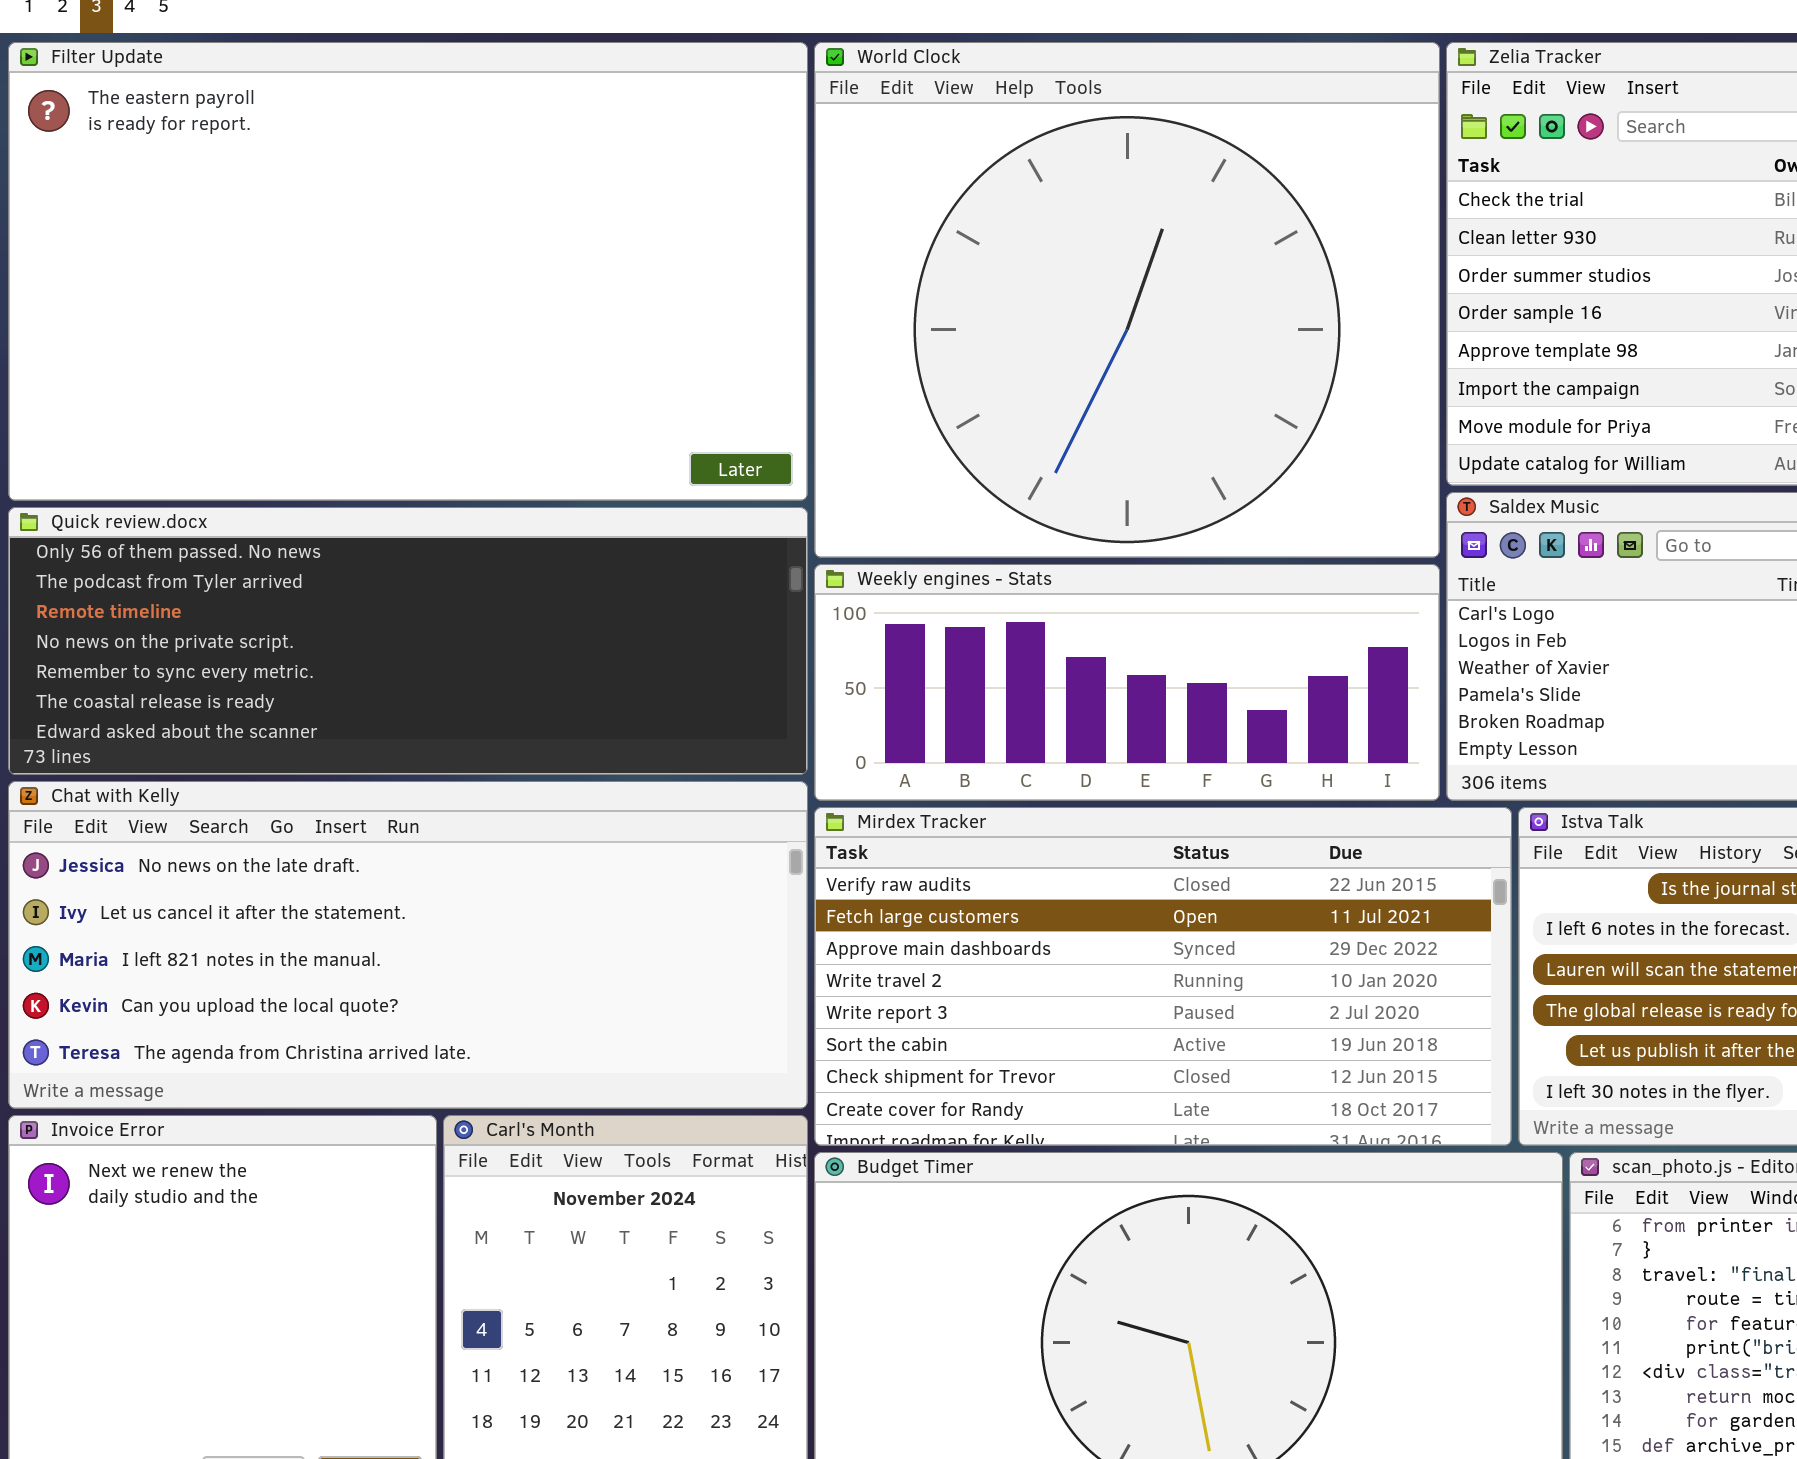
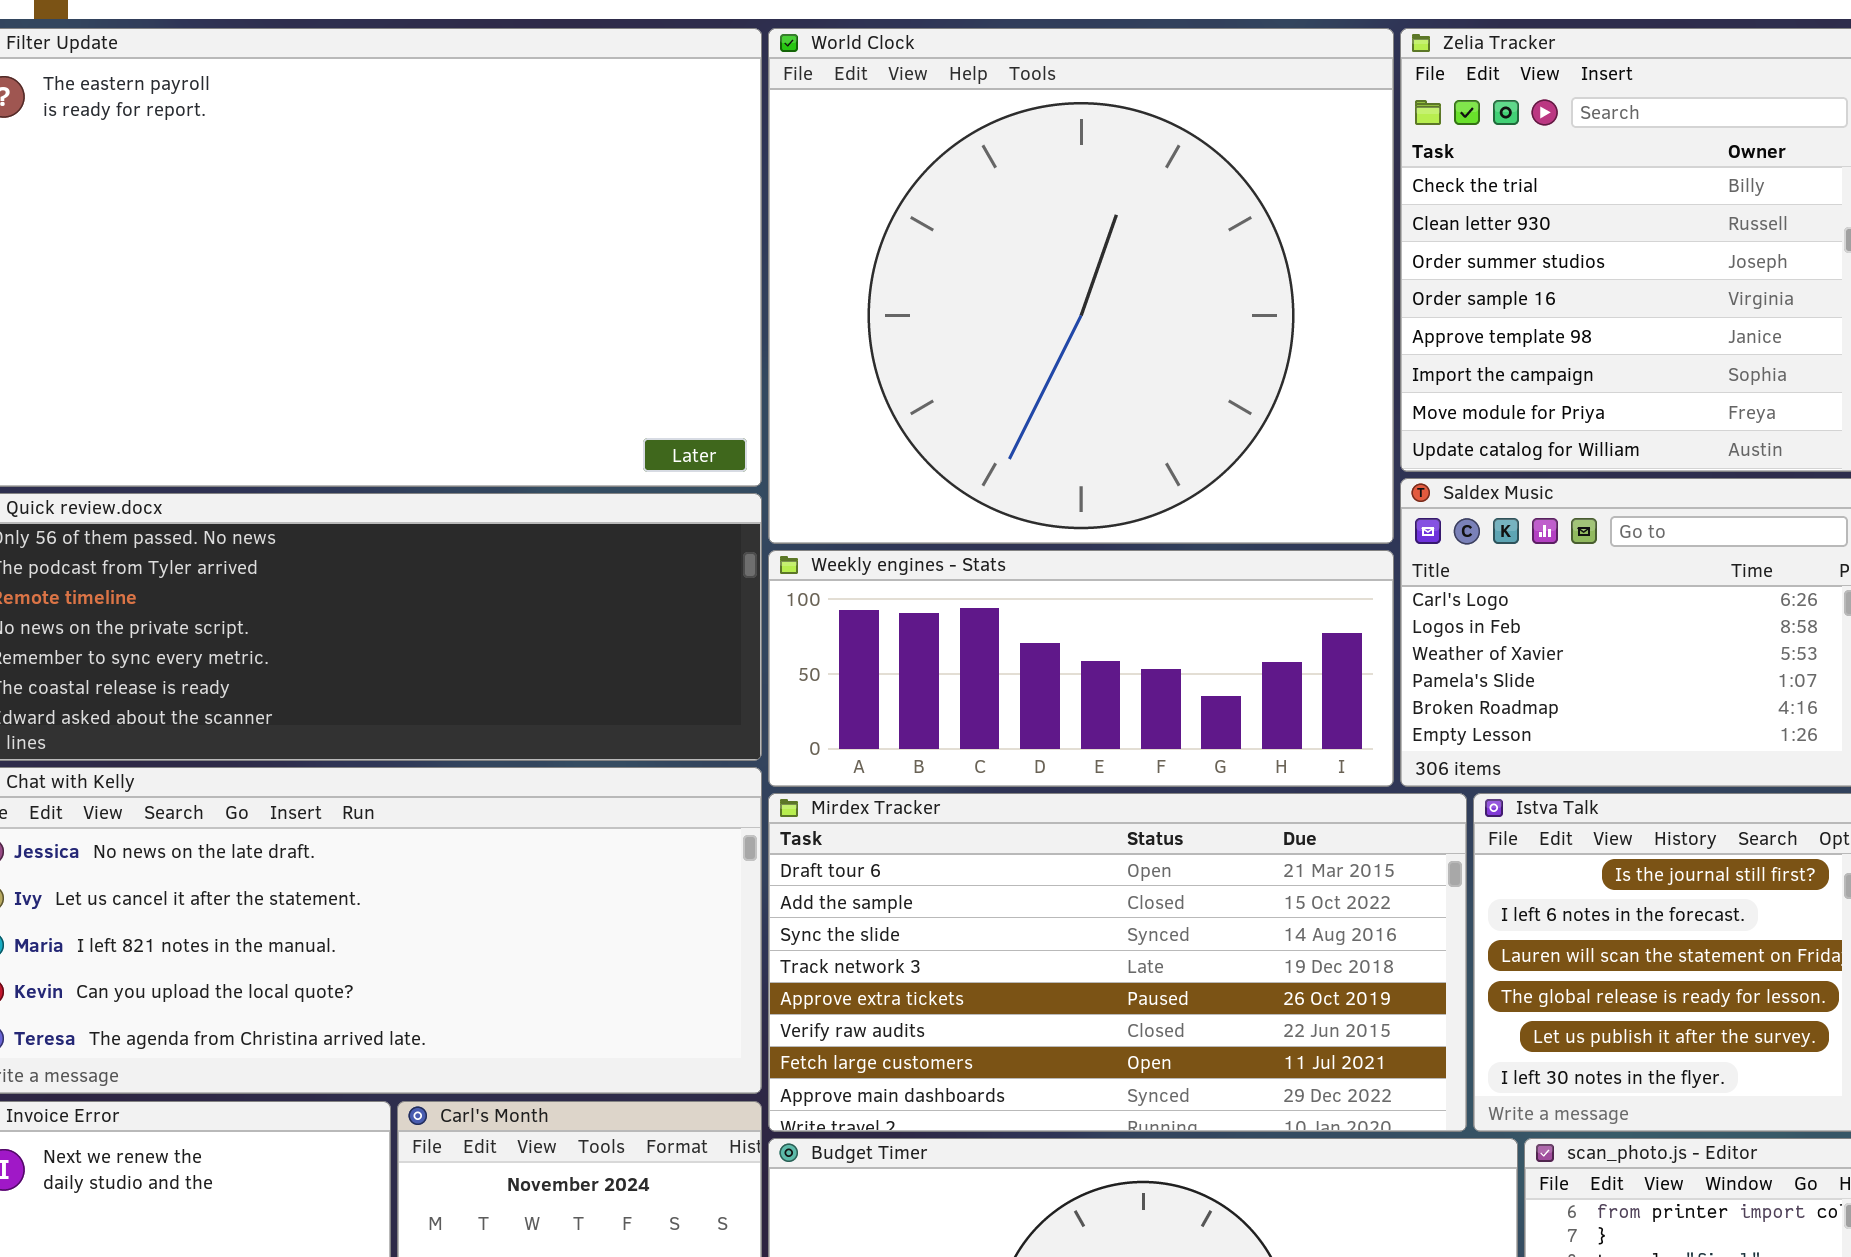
Mirdex Tracker: [814,807,1512,1146] -> [768,793,1467,1132], scrolled up 5 rows

